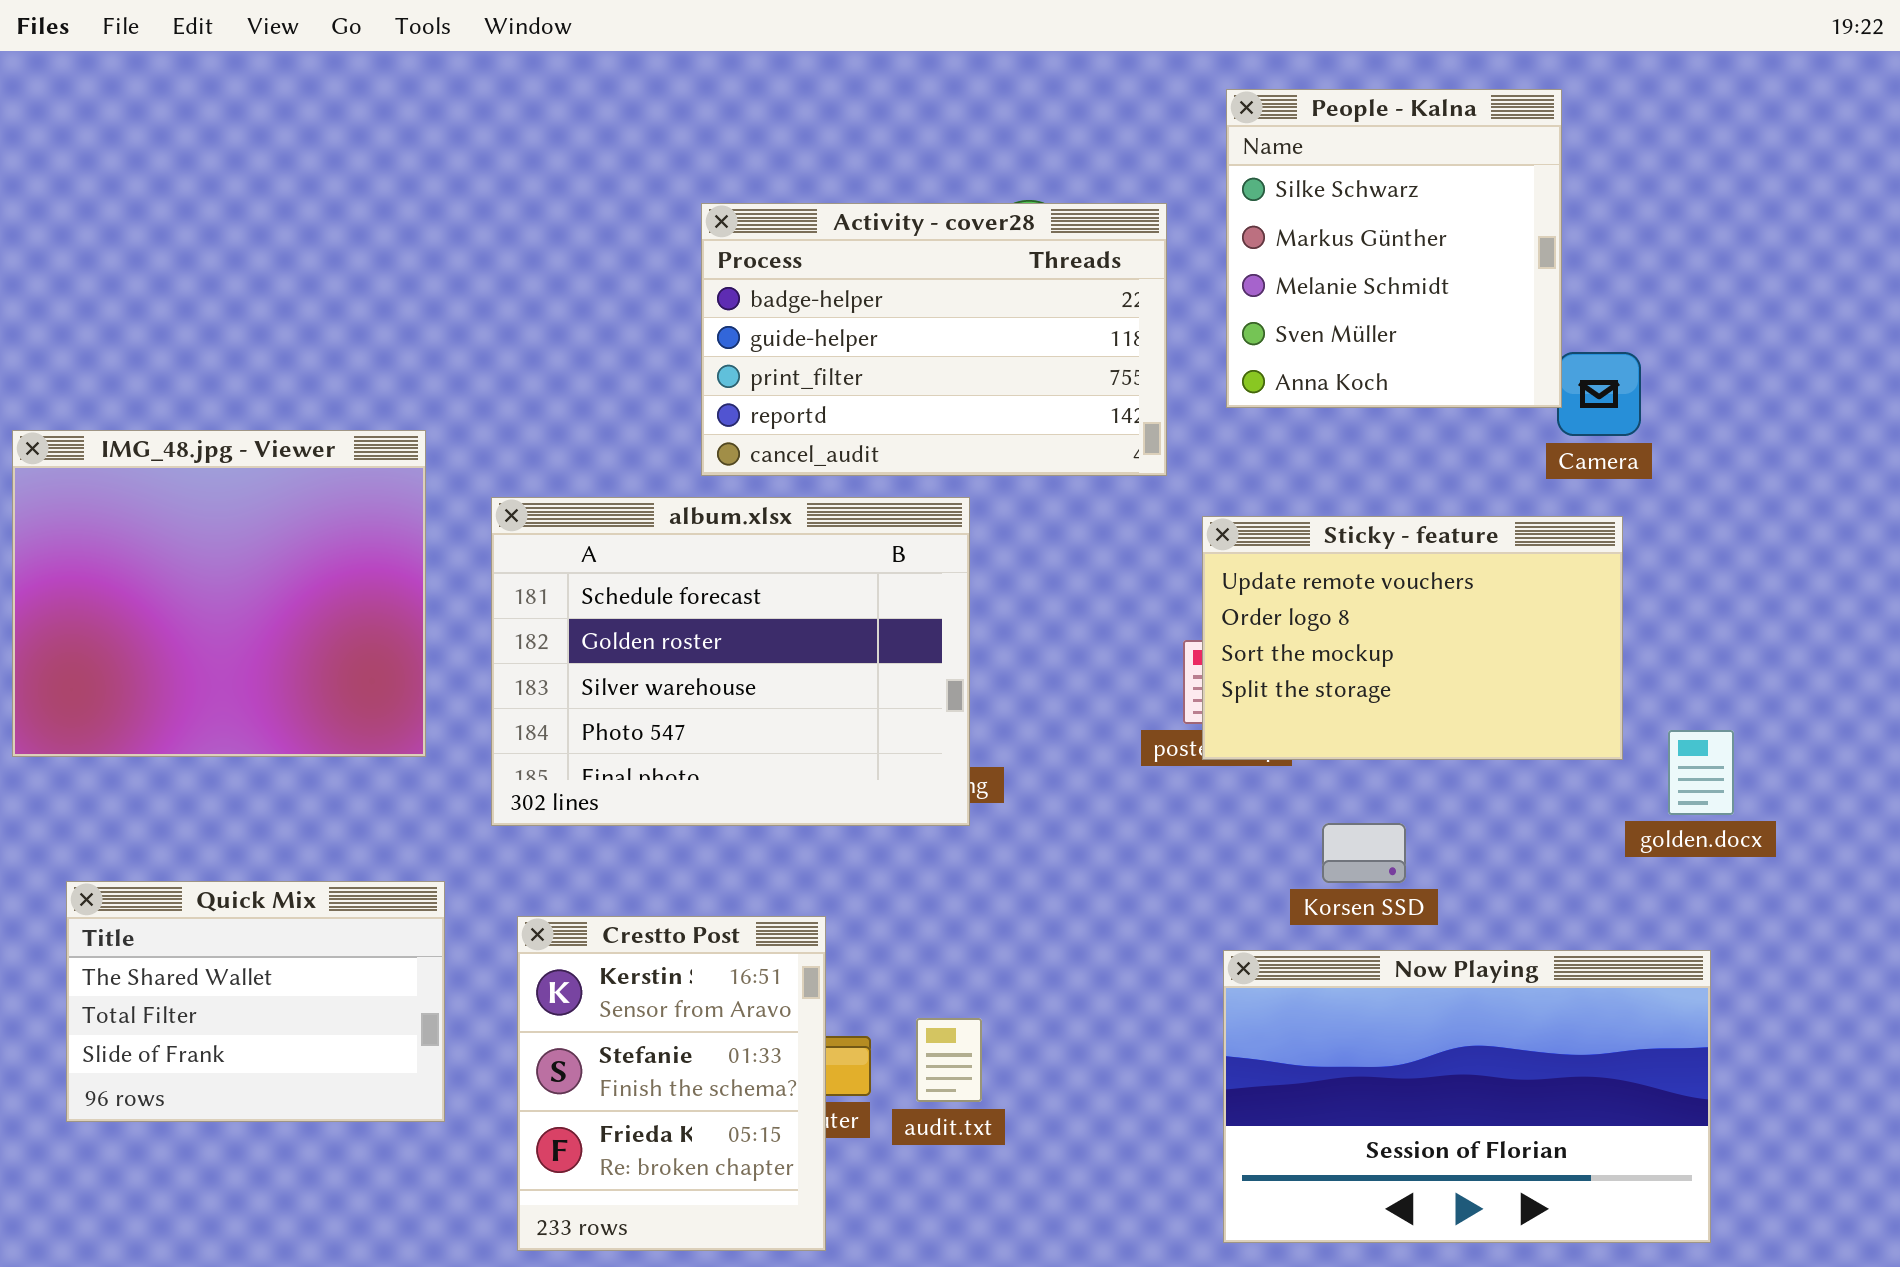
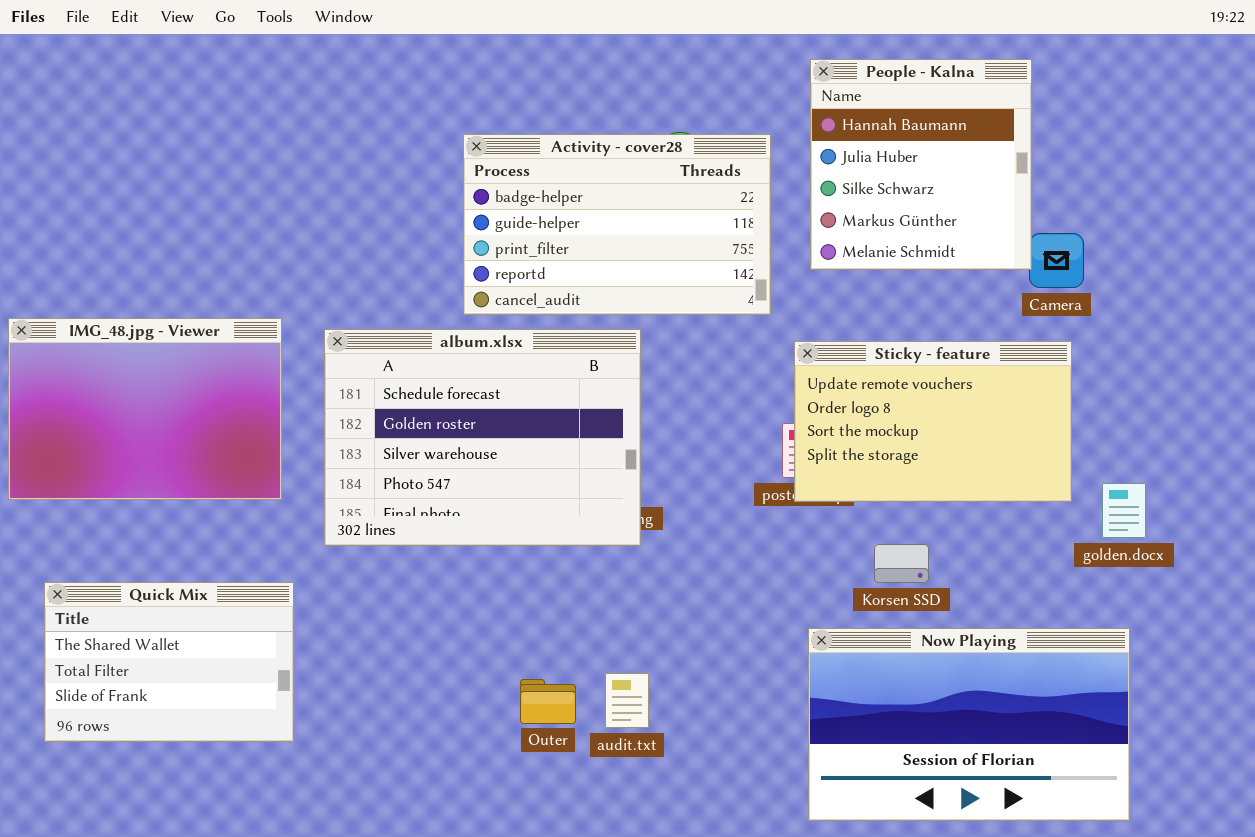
People - Kalna: [1226,89,1562,408] -> [810,59,1032,270], scrolled up 2 rows
IMG_48.jpg - Viewer: [12,430,426,757] -> [8,318,282,500], resized
Crestto Post: [517,916,826,1251] -> none, closed

